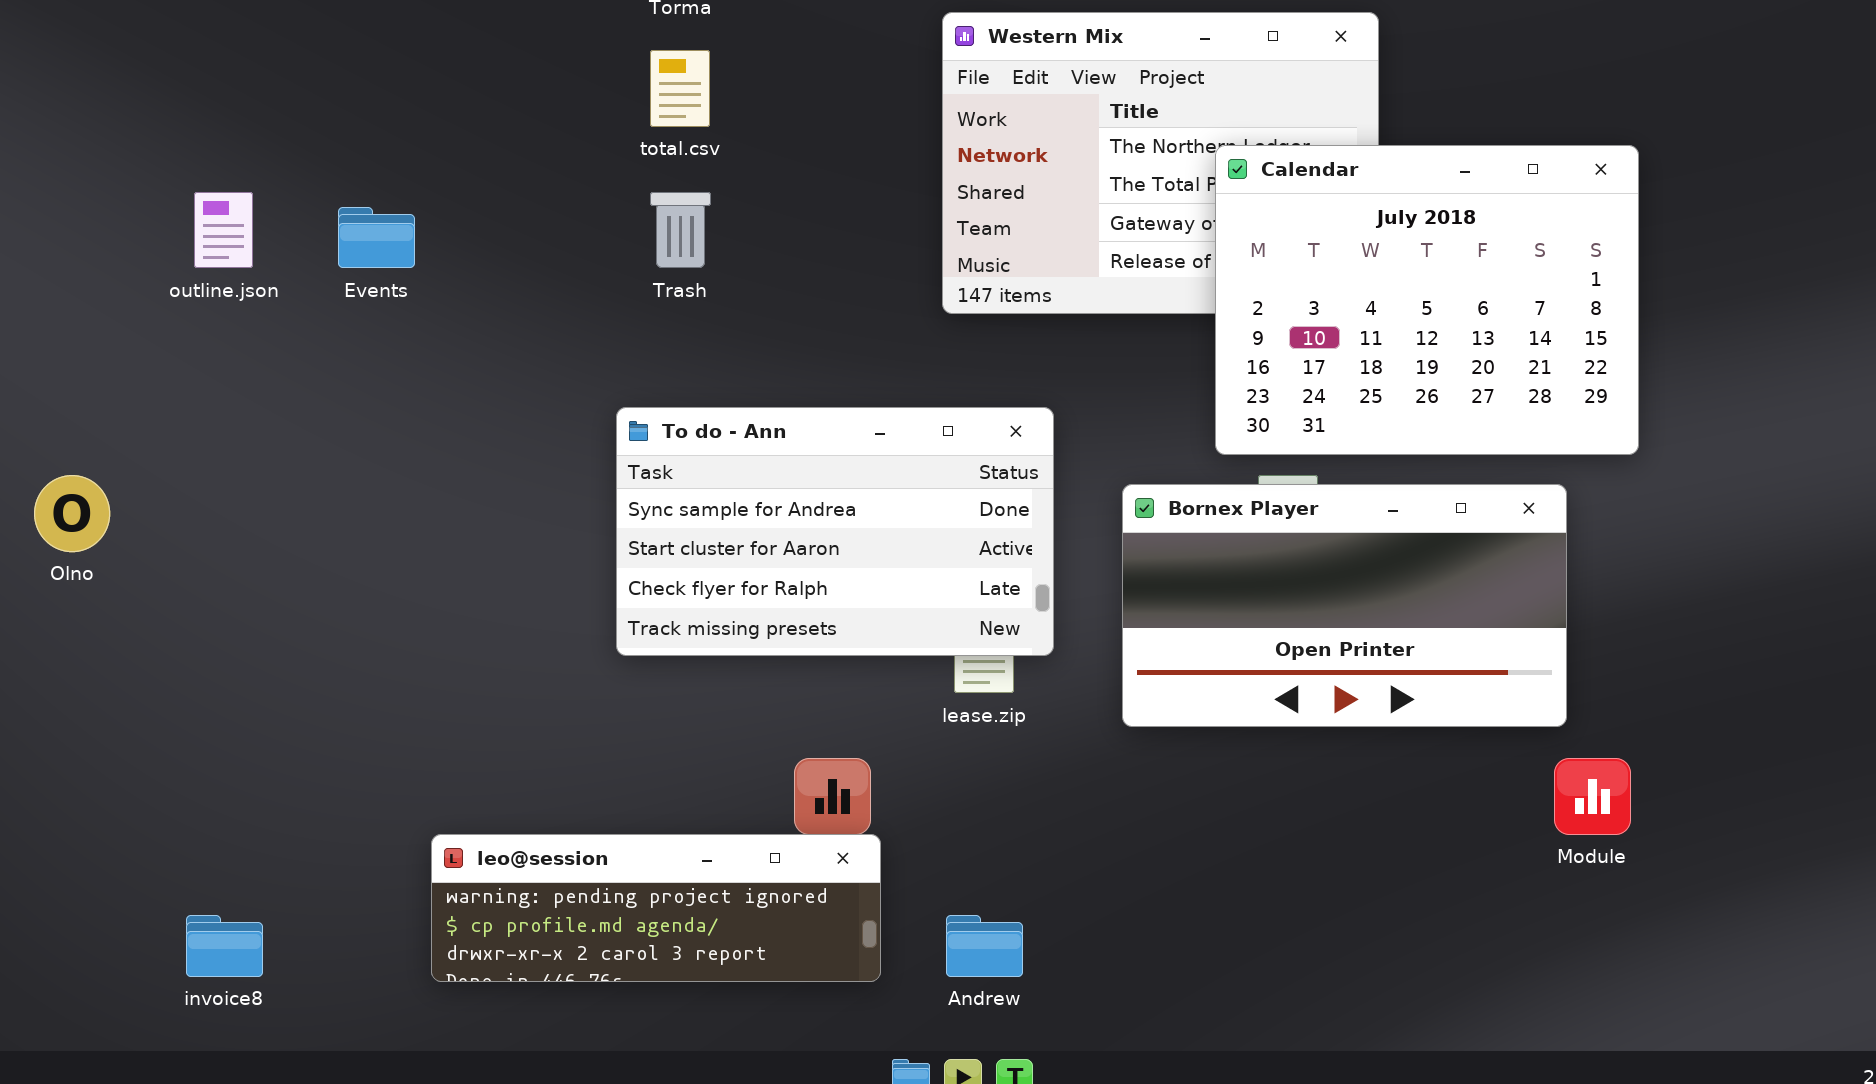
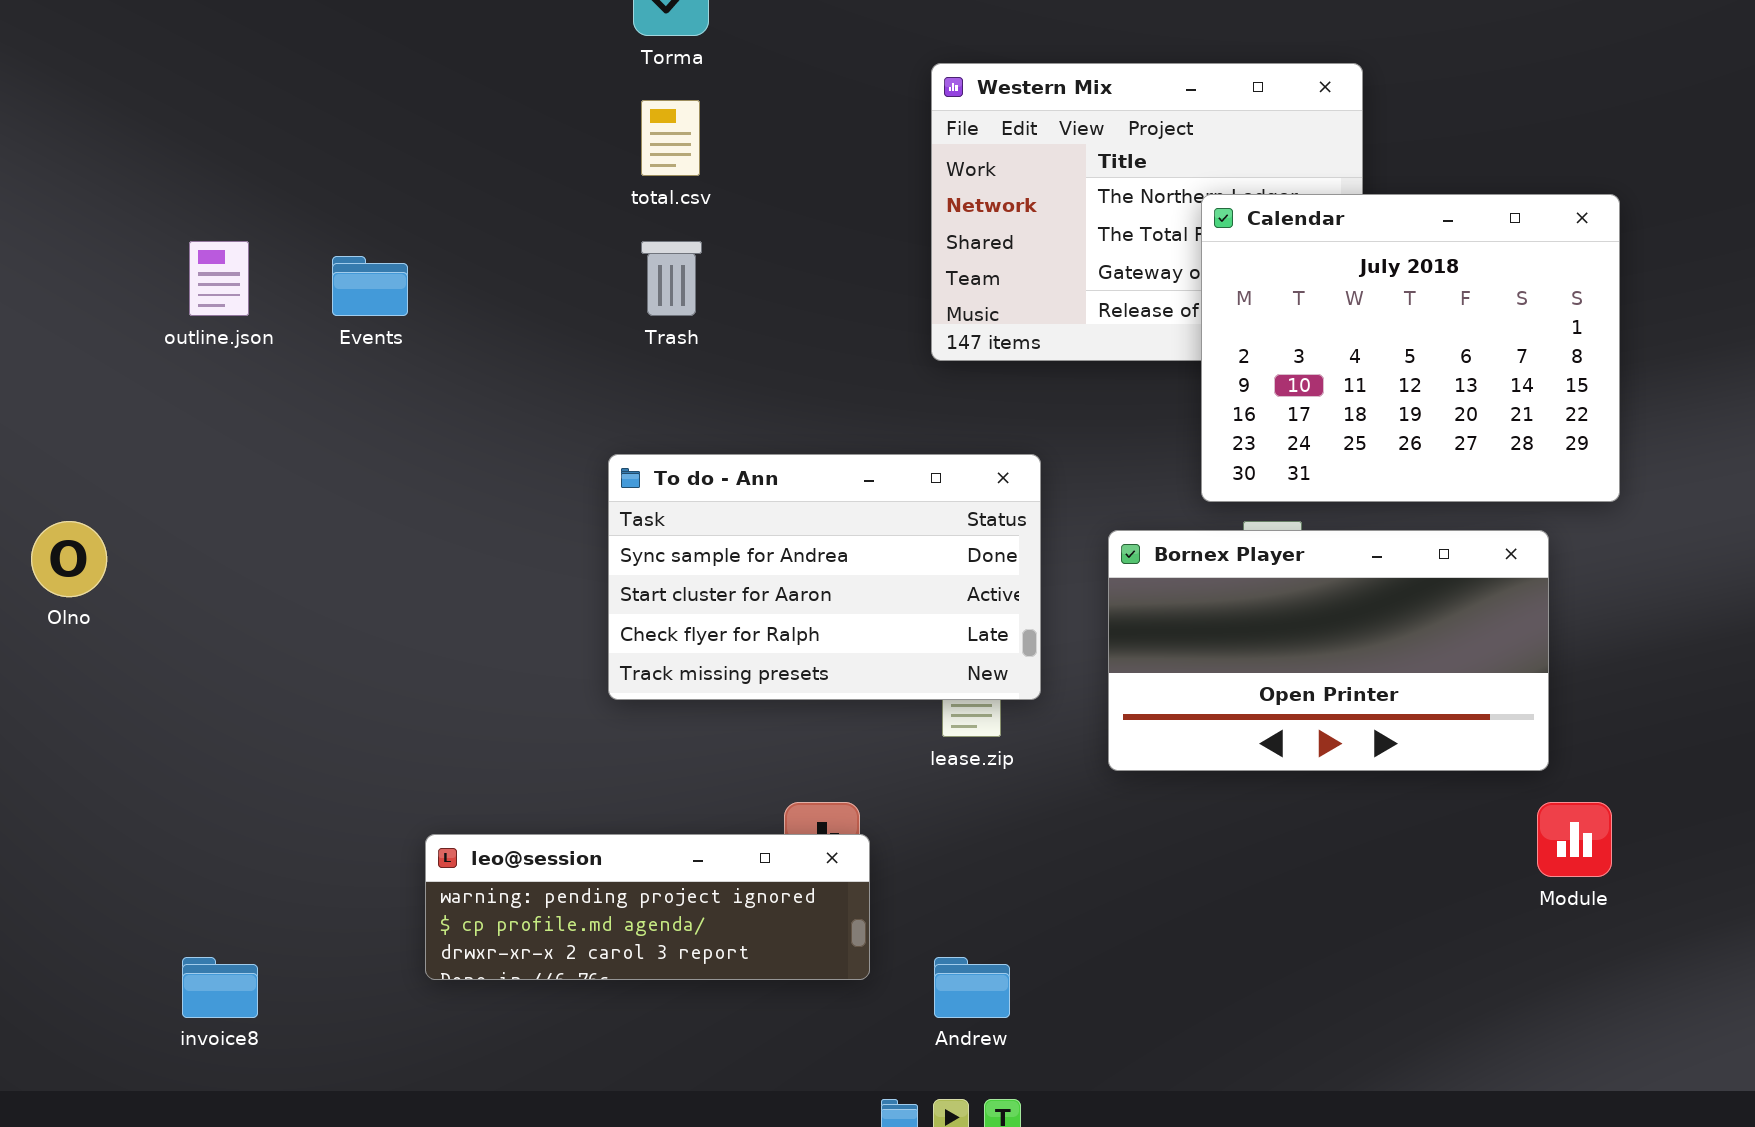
leo@session: [431,834,881,982] -> [425,834,870,980], moved

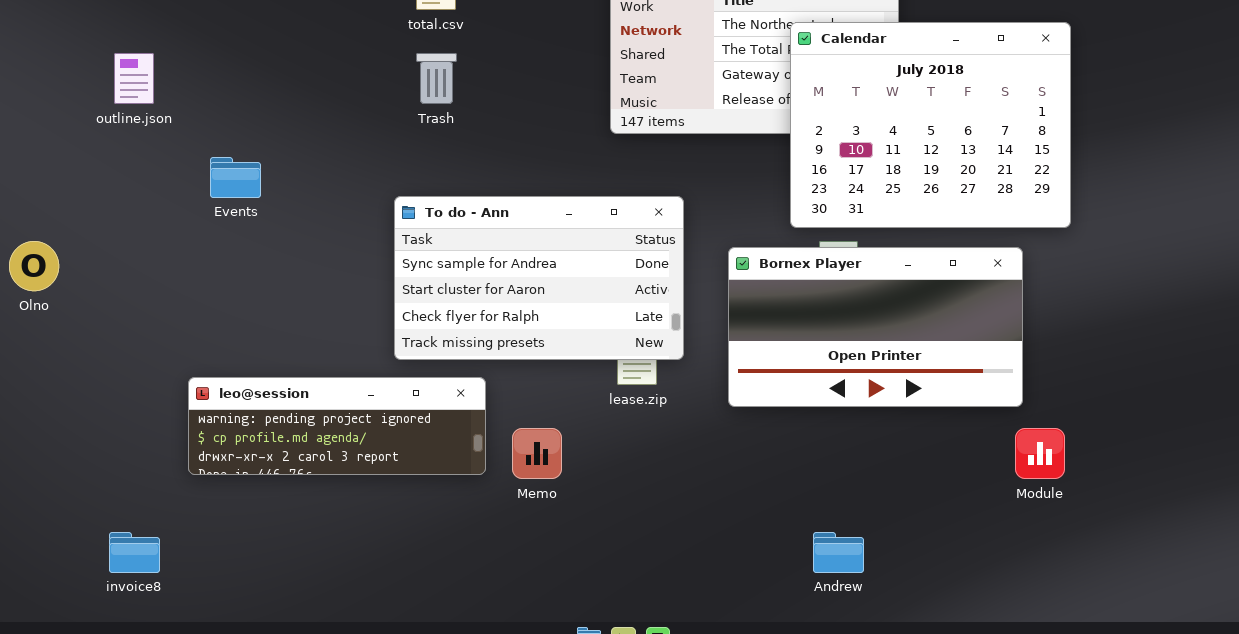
Events: [332,256,408,316] -> [210,157,261,198], moved
leo@session: [425,834,870,980] -> [188,377,486,475], moved
Andrew: [934,957,1010,1018] -> [813,532,864,573], moved

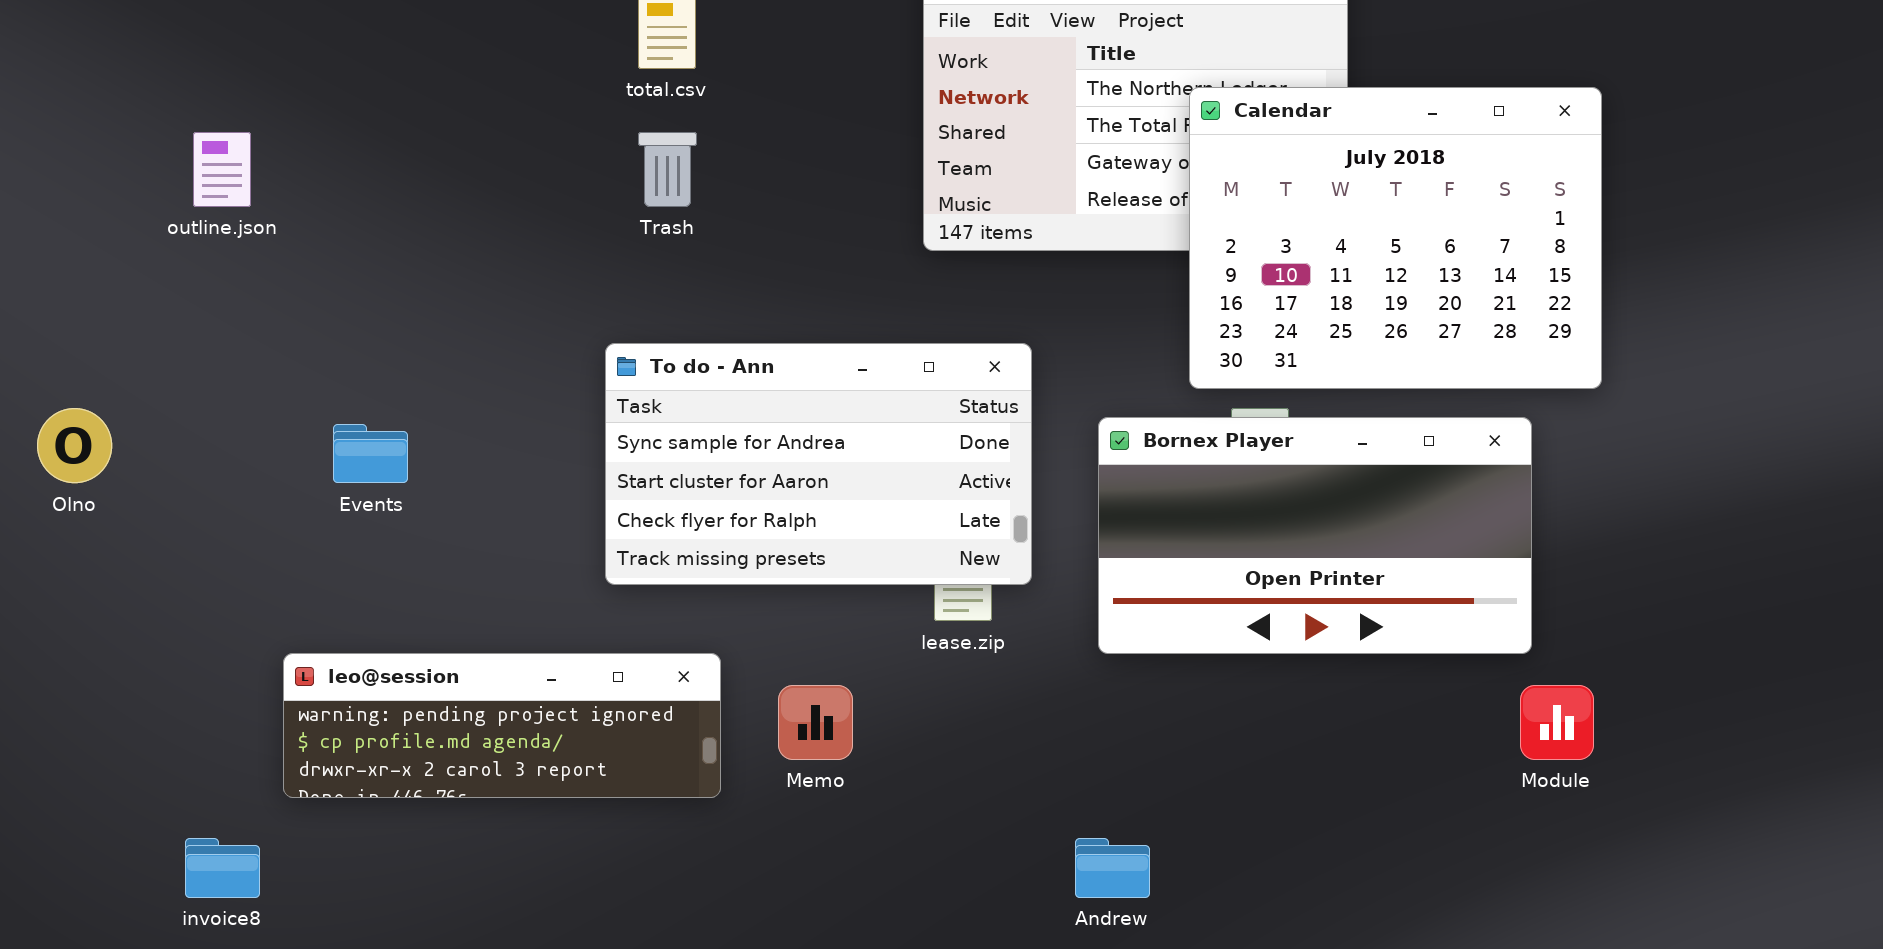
Events: [210,157,261,198] -> [333,424,408,483], moved
leo@session: [188,377,486,475] -> [283,653,721,798], moved
Andrew: [813,532,864,573] -> [1075,838,1150,898], moved

